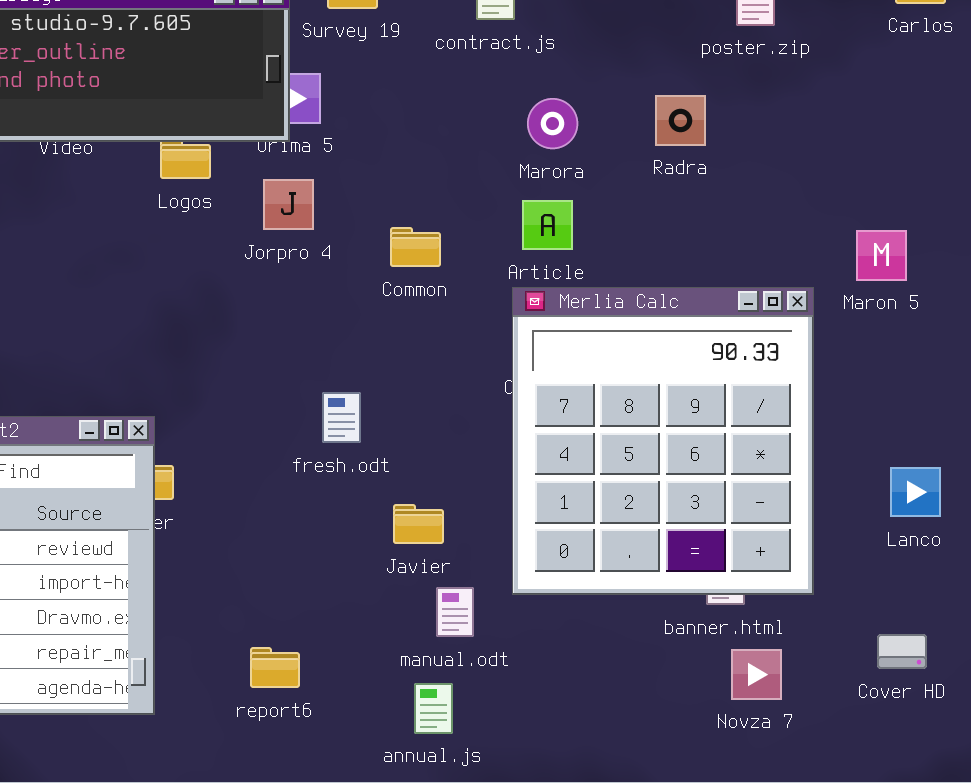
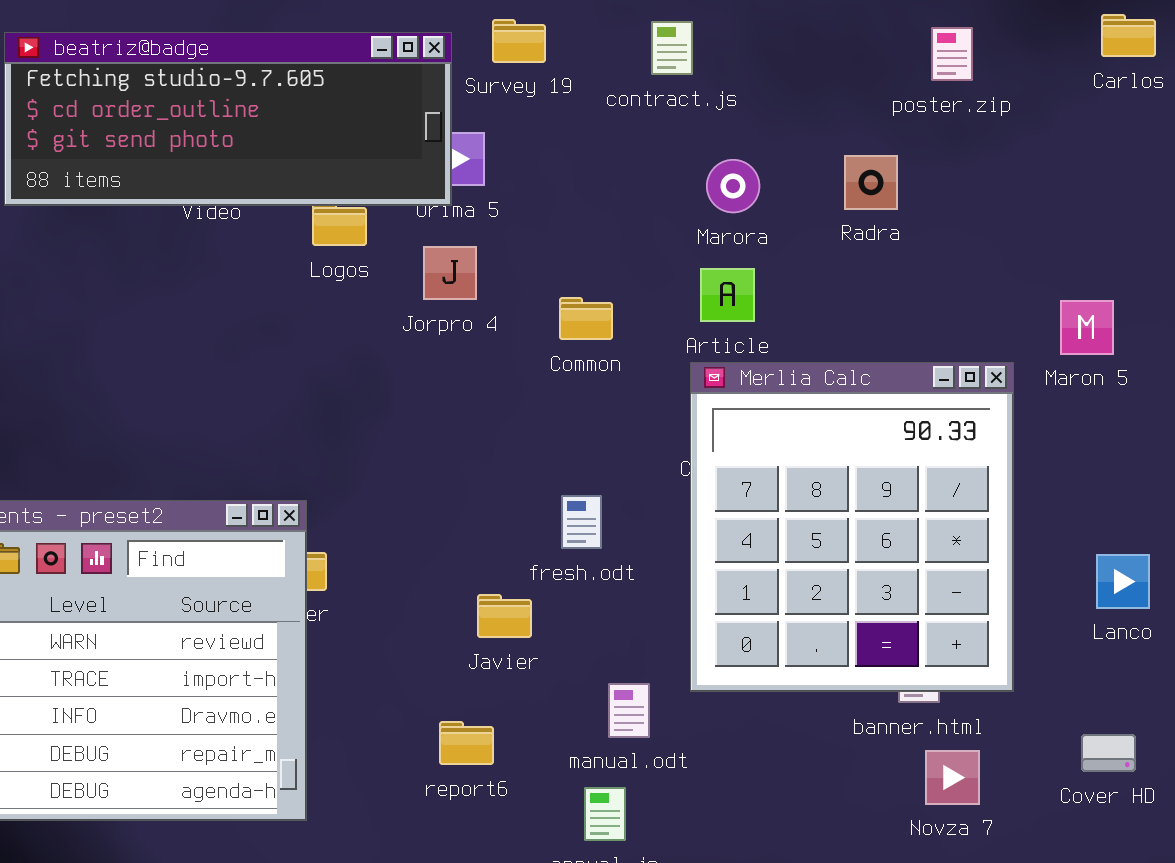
fresh.odt: [322,392,361,443] -> [561,495,602,549], moved
Javier: [393,504,444,544] -> [477,594,532,638], moved
report6: [250,647,300,688] -> [439,721,494,765], moved

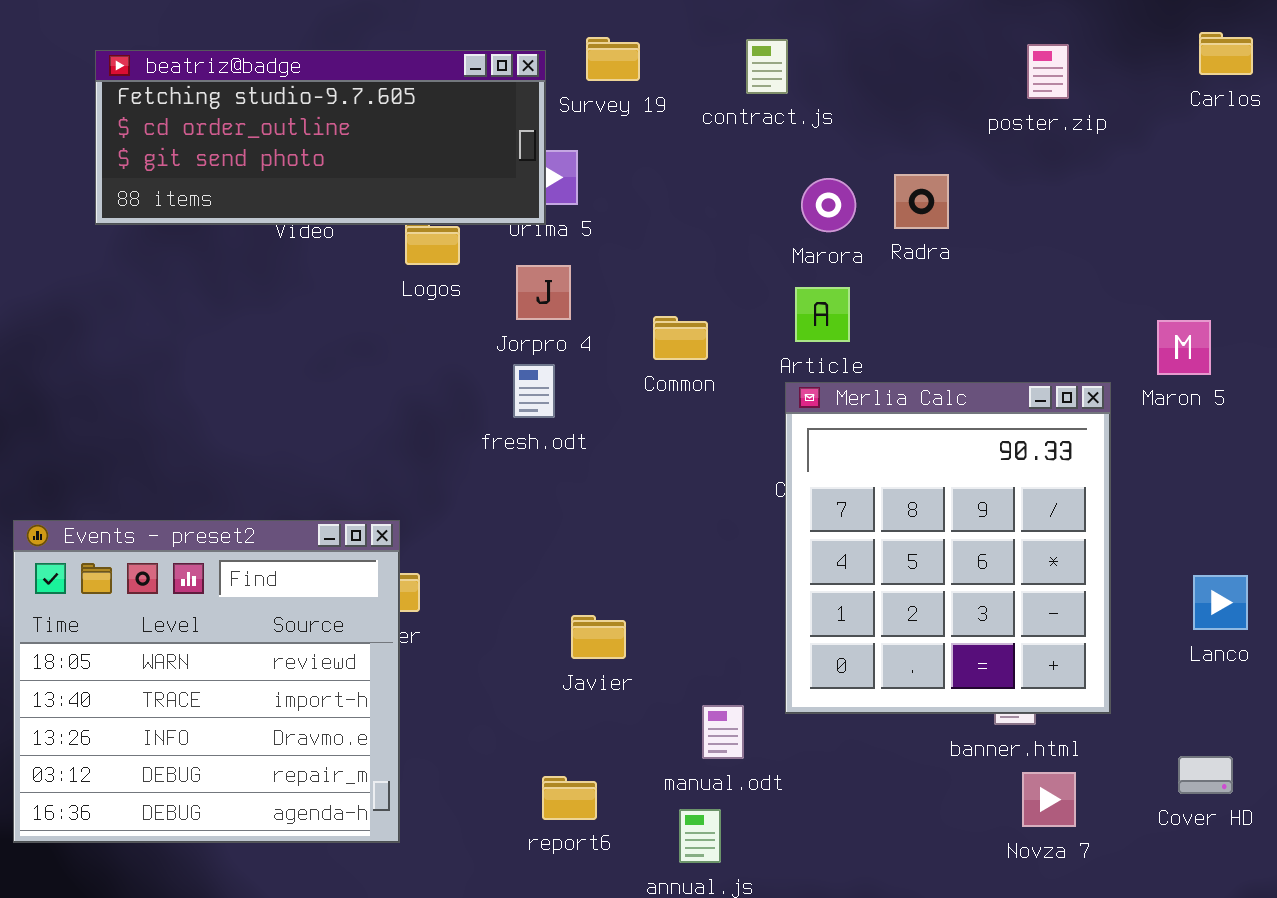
Radra: [844,155,898,210] -> [894,174,949,229], moved
fresh.odt: [561,495,602,549] -> [513,364,555,418], moved
report6: [439,721,494,765] -> [542,776,597,820], moved

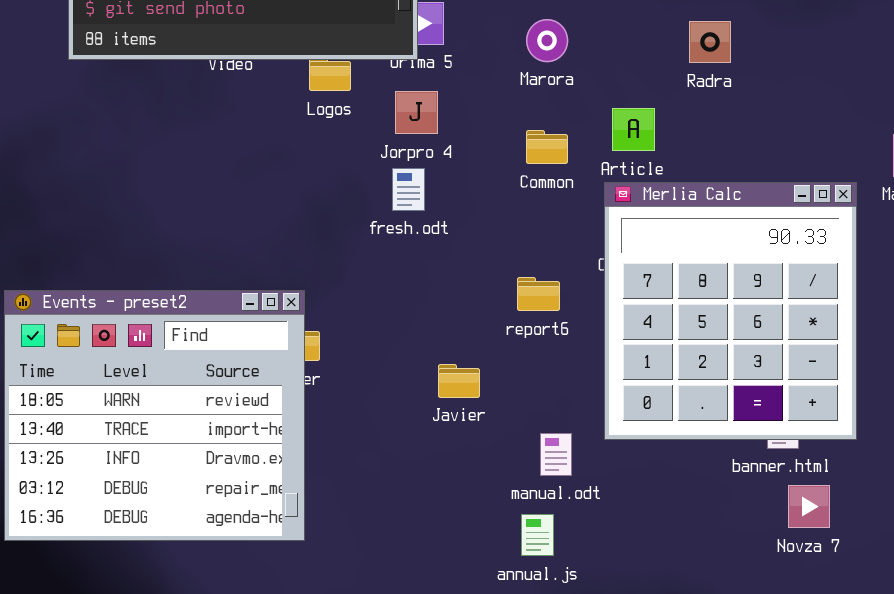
Marora: [801,178,856,232] -> [526,19,568,62], moved
Common: [653,316,708,360] -> [526,130,568,164], moved
report6: [542,776,597,820] -> [517,277,560,311], moved

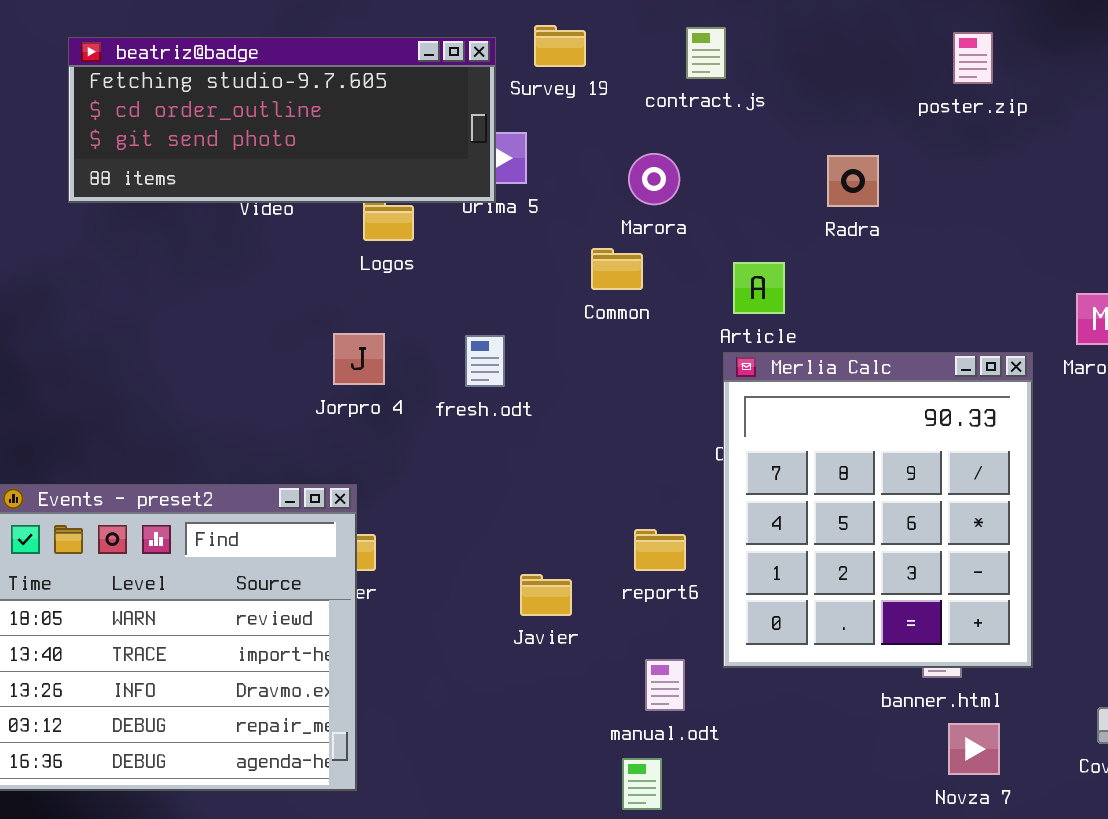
Jorpro 4: [395,91,438,134] -> [333,333,385,385], moved
Common: [526,130,568,164] -> [591,248,643,290], moved
report6: [517,277,560,311] -> [634,529,686,571], moved

